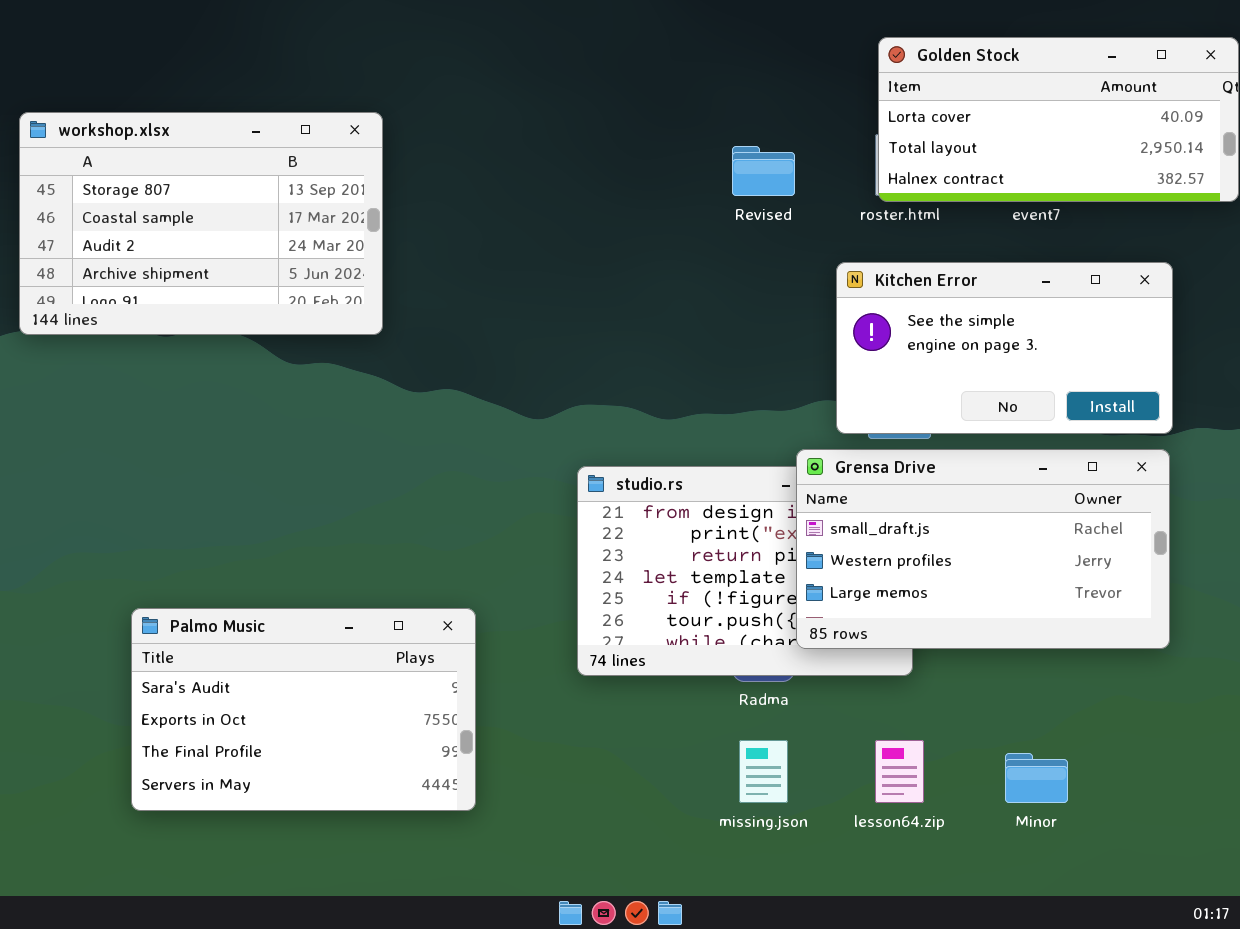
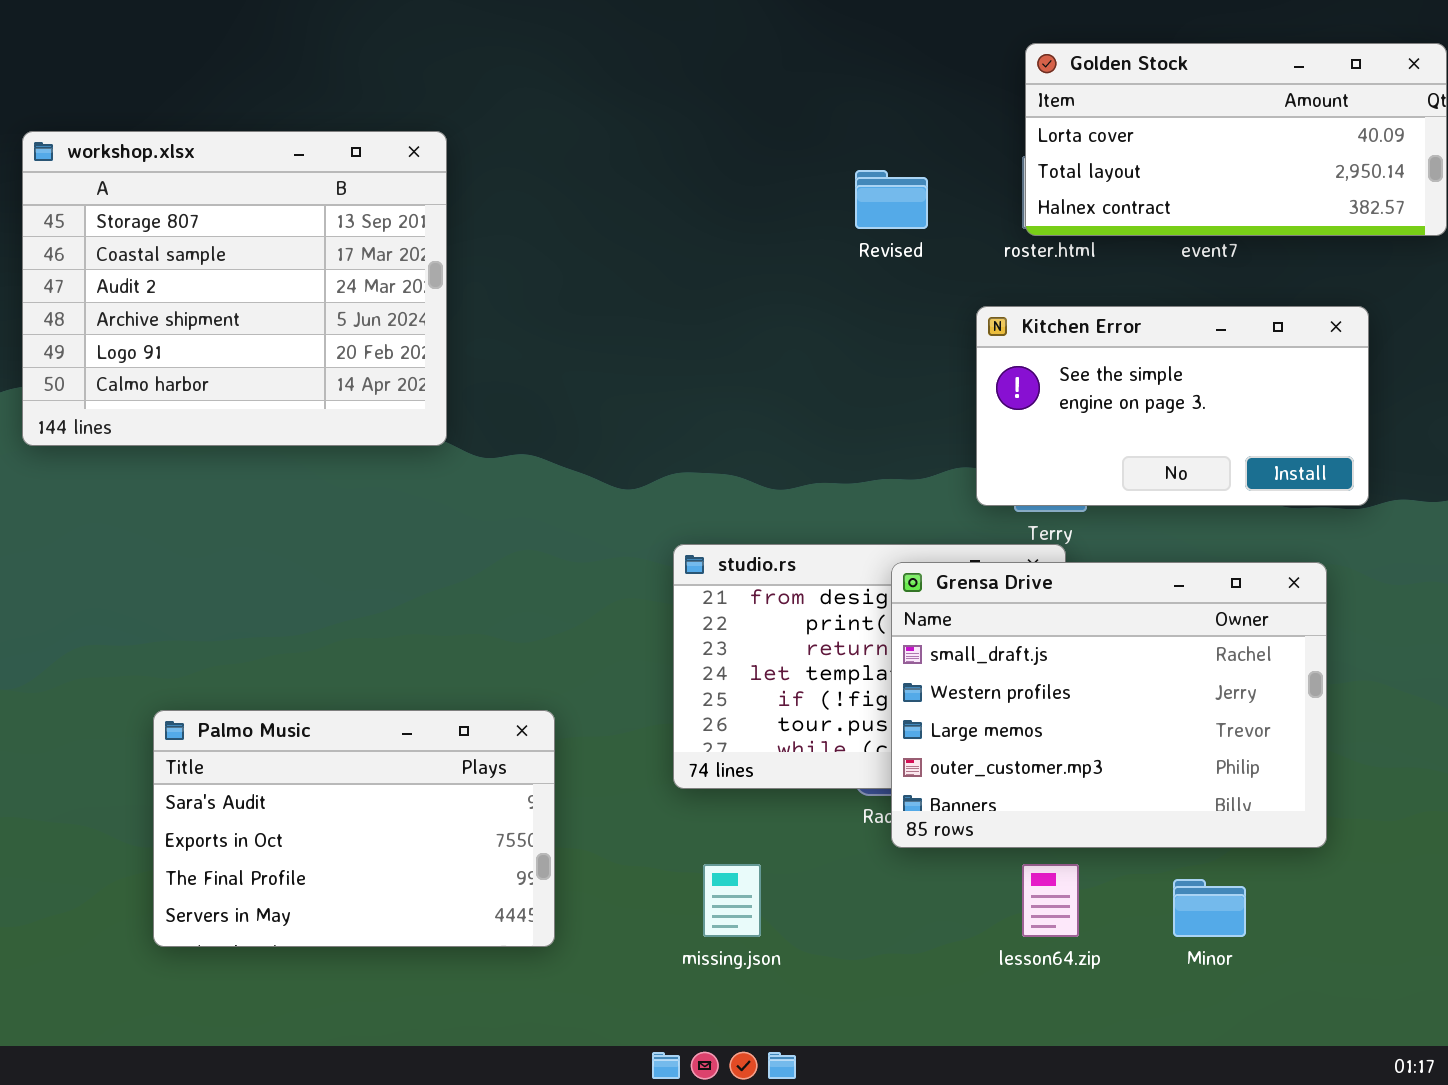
workshop.xlsx: [19,112,383,335] -> [22,131,447,446], resized
Grensa Drive: [796,449,1170,649] -> [891,562,1327,848], moved, resized
missing.json: [739,740,788,803] -> [703,864,761,937], moved

